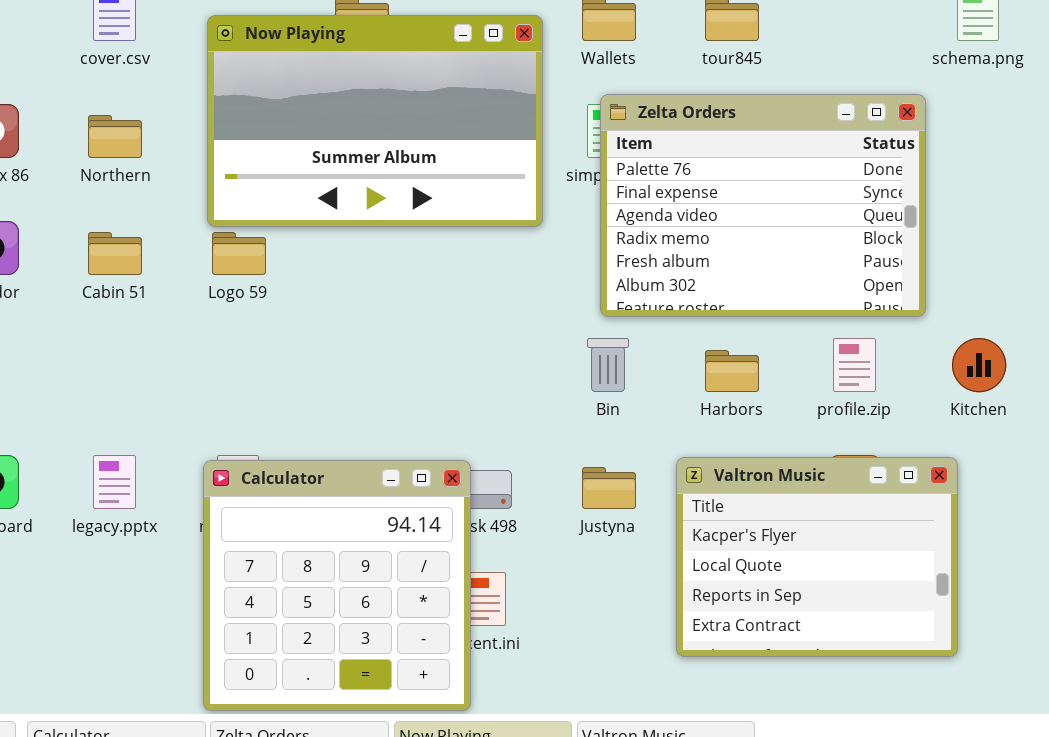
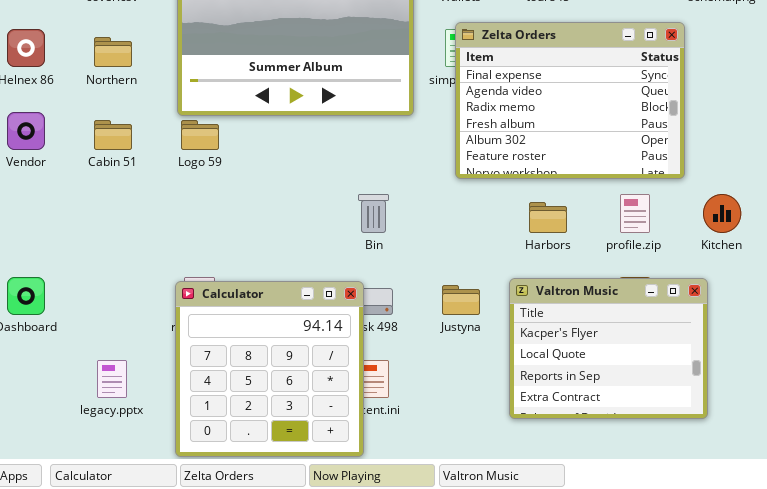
Zelta Orders: [600,94,926,317] -> [455,22,685,179], scrolled down 1 row
Bin: [587,338,629,392] -> [358,194,389,233], moved
legacy.pptx: [93,455,136,509] -> [97,360,127,398], moved

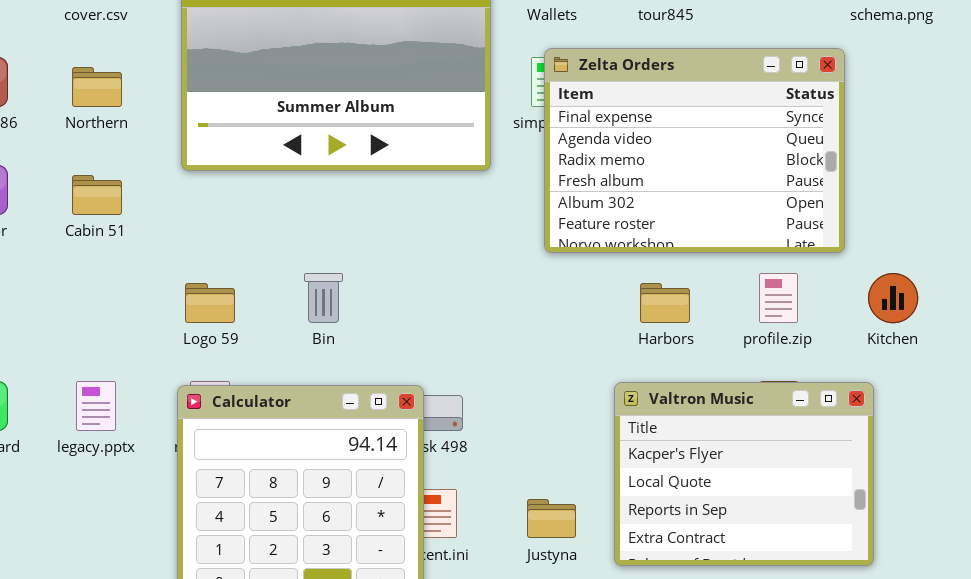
Logo 59: [181,120,219,150] -> [185,283,235,323], moved
Bin: [358,194,389,233] -> [304,273,343,323], moved
Justyna: [442,285,480,315] -> [527,499,576,538], moved
legacy.pptx: [97,360,127,398] -> [76,381,116,431], moved

